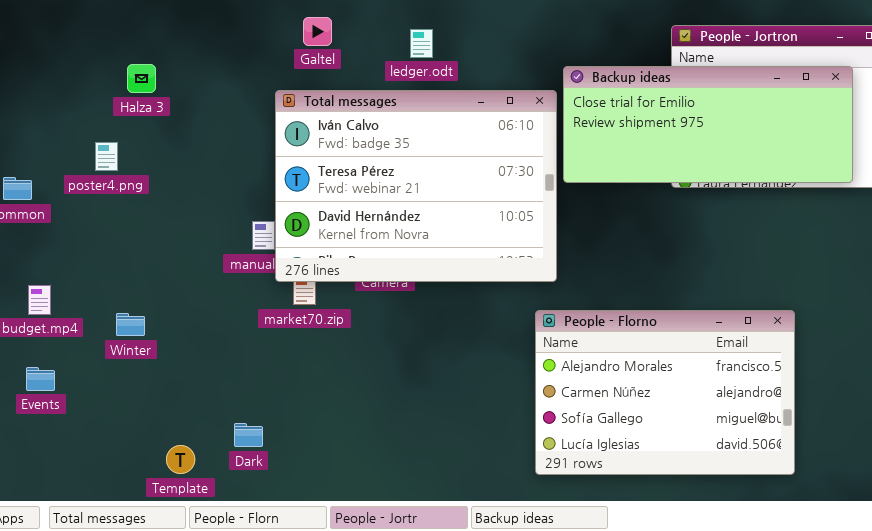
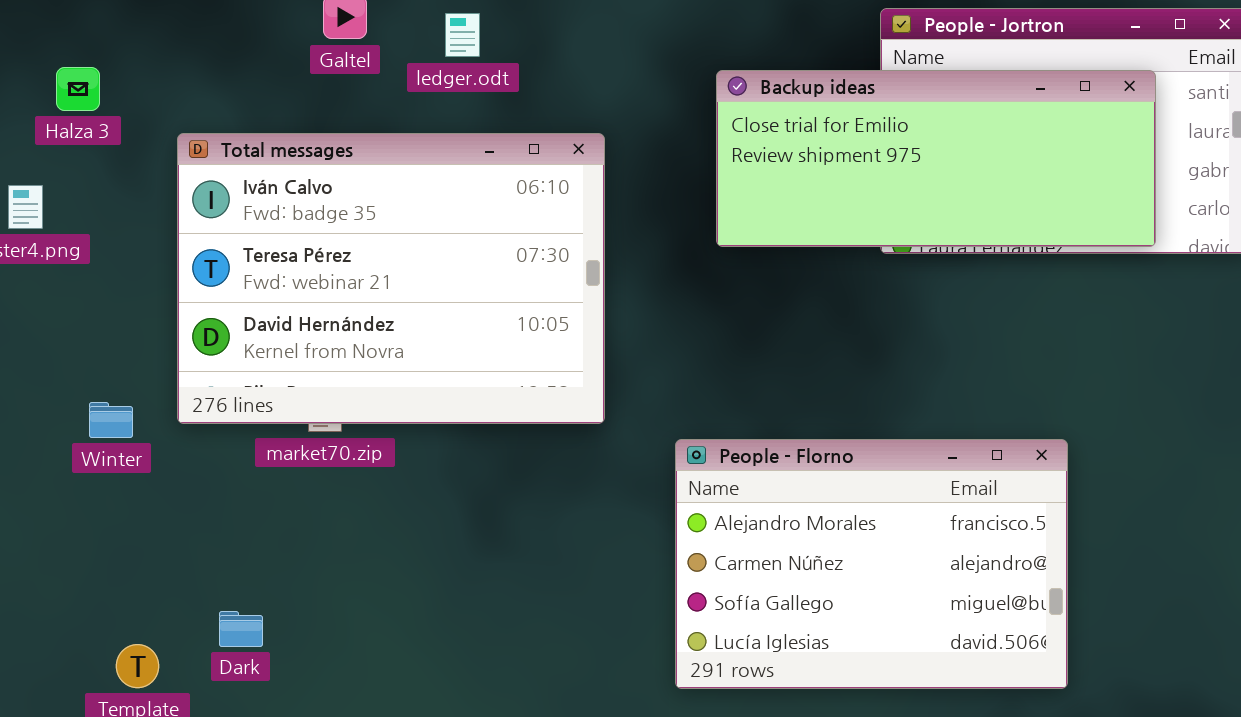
ledger.odt: [410,29,433,58] -> [445,13,480,57], moved
Total messages: [275,90,557,282] -> [177,133,605,424], moved
Winter: [116,313,145,336] -> [89,402,133,438], moved

